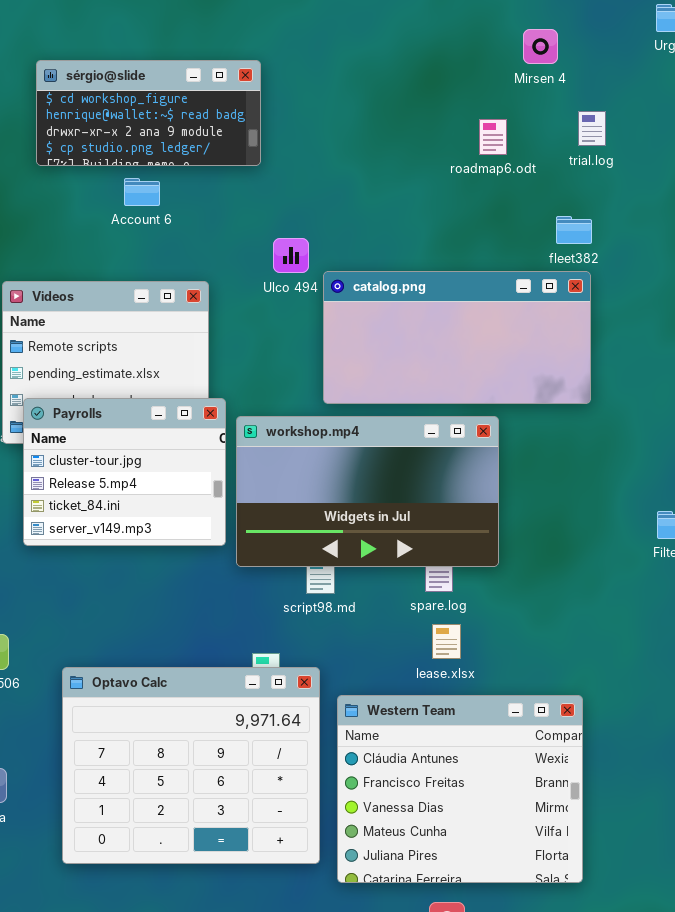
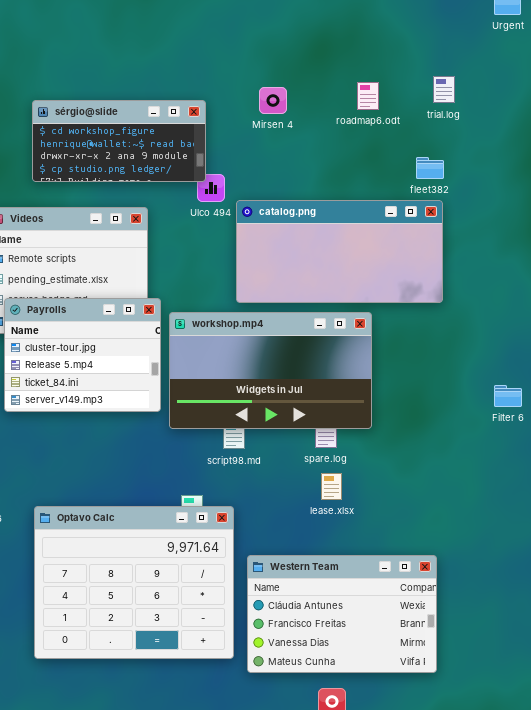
Mirsen 4: [523,29,558,64] -> [259,87,287,114], moved
sérgio@slide: [36,60,261,166] -> [32,100,206,182], moved
Western Team: [337,695,583,883] -> [247,555,437,673], resized

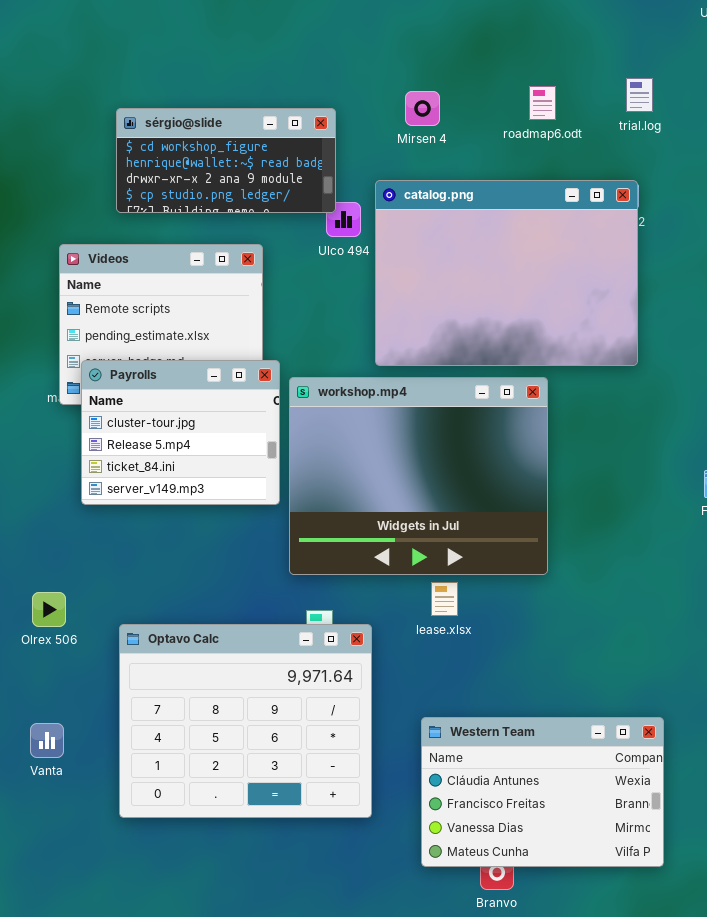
catalog.png: [236,200,443,303] -> [375,180,638,366], resized
workshop.mp4: [169,312,372,429] -> [289,377,548,575], resized
lease.xlsx: [321,473,342,500] -> [431,582,458,616], moved
Western Team: [247,555,437,673] -> [421,717,664,867], moved

